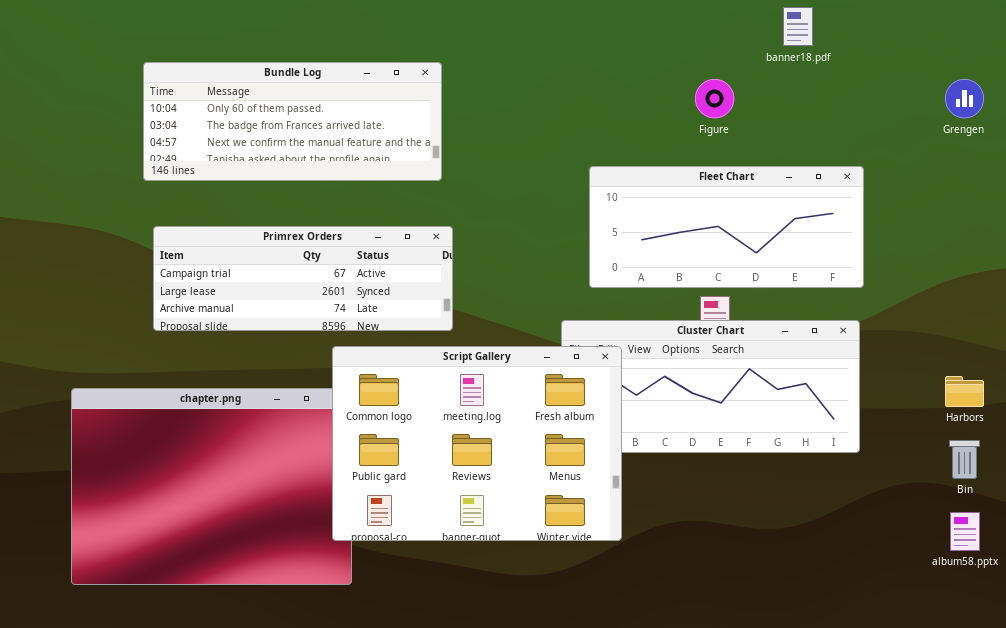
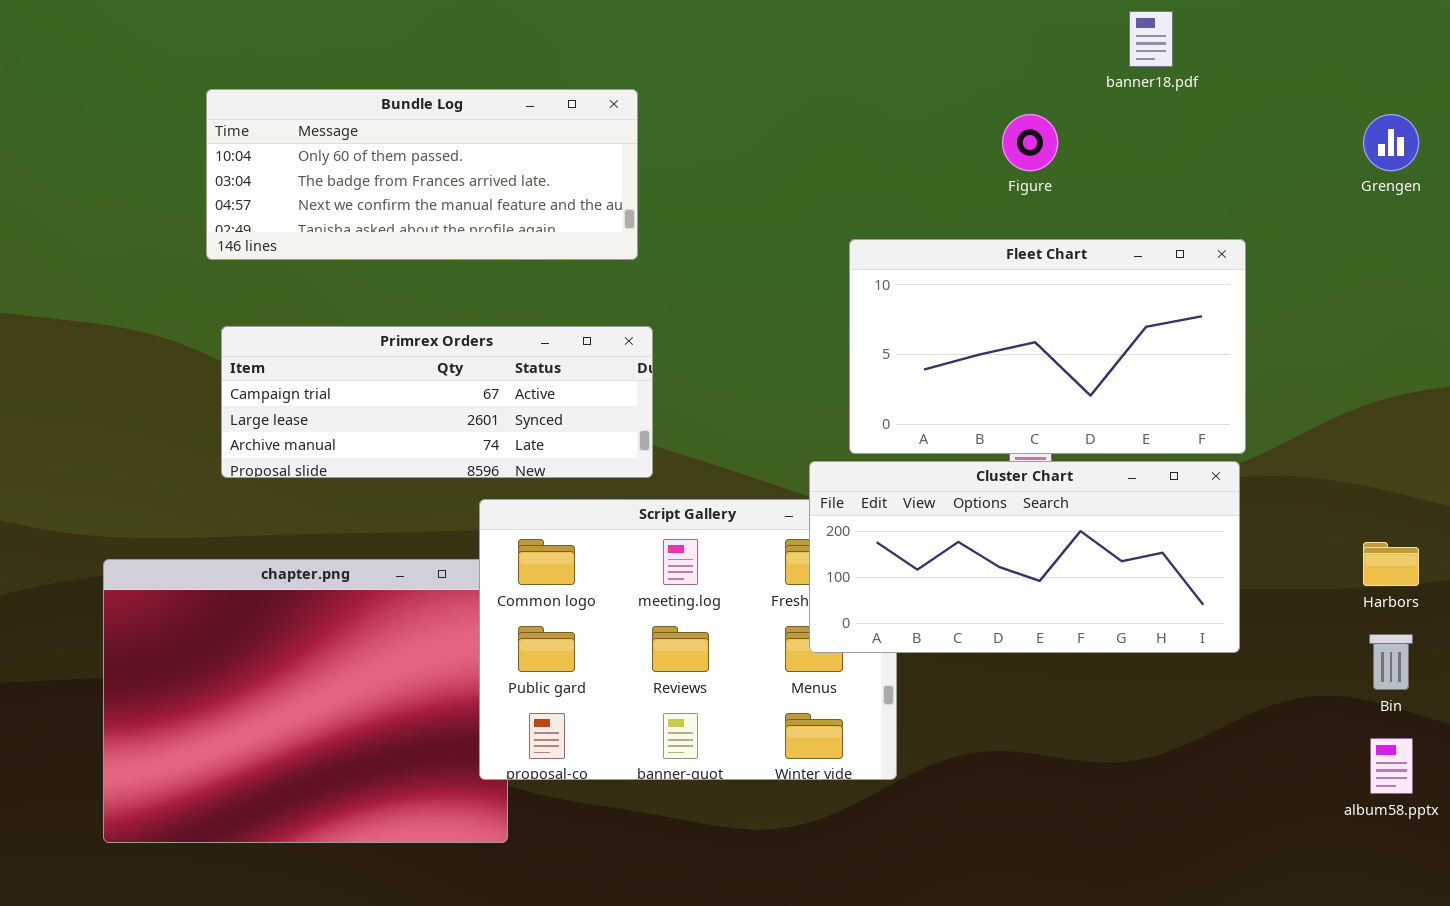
Fleet Chart: [589,166,864,288] -> [849,239,1246,454], resized
Cluster Chart: [561,320,860,453] -> [809,461,1240,653], raised

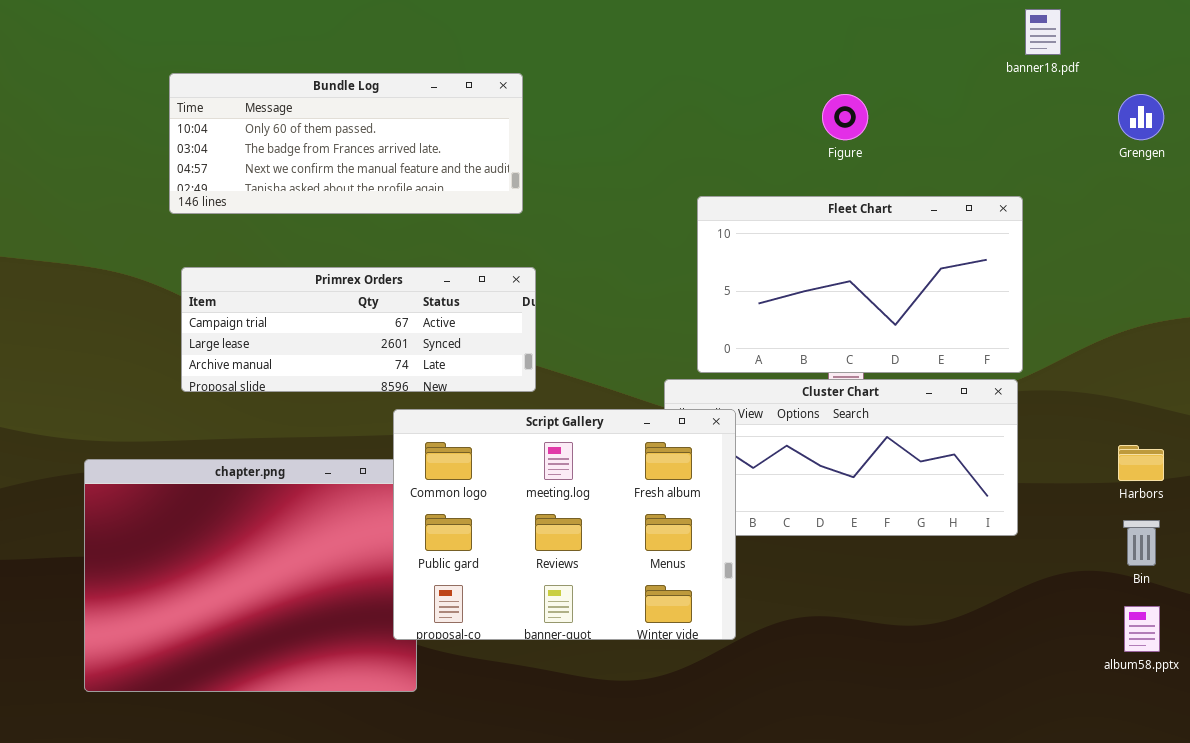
banner18.pdf: [1129,11,1173,67] -> [1025,9,1061,55], moved
Script Gallery: [479,499,897,780] -> [393,409,736,640], raised

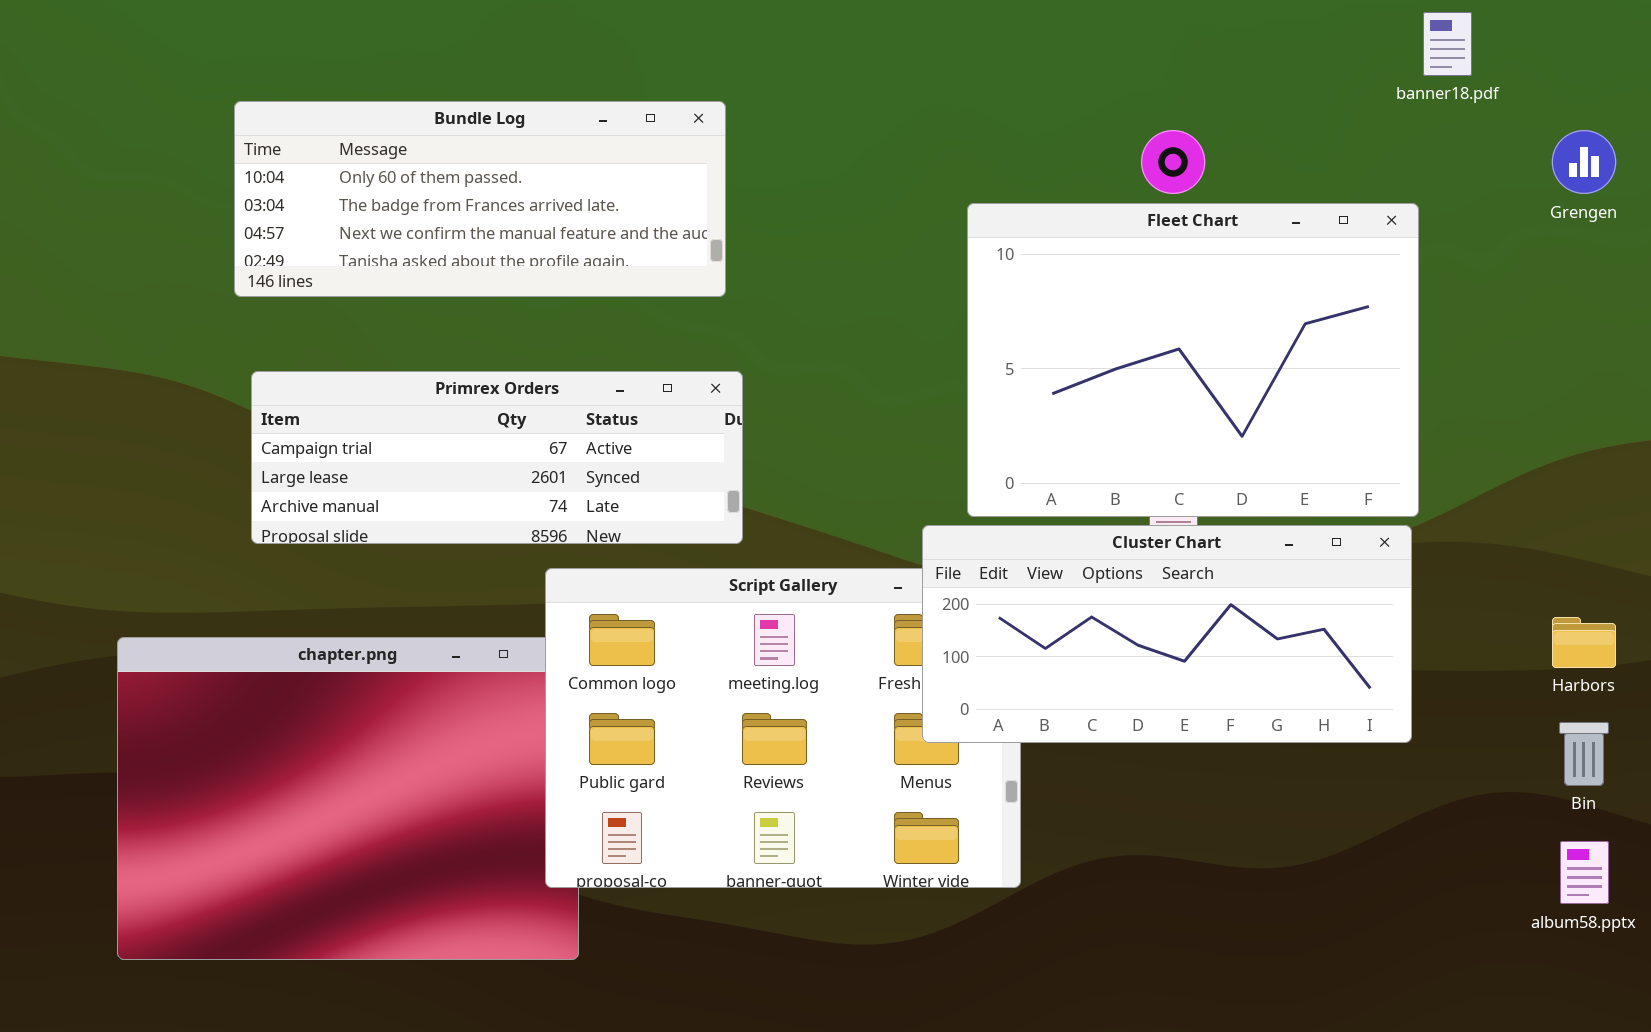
Fleet Chart: [697,196,1023,373] -> [967,203,1419,517], resized
Cluster Chart: [664,379,1018,536] -> [922,525,1412,743], raised

